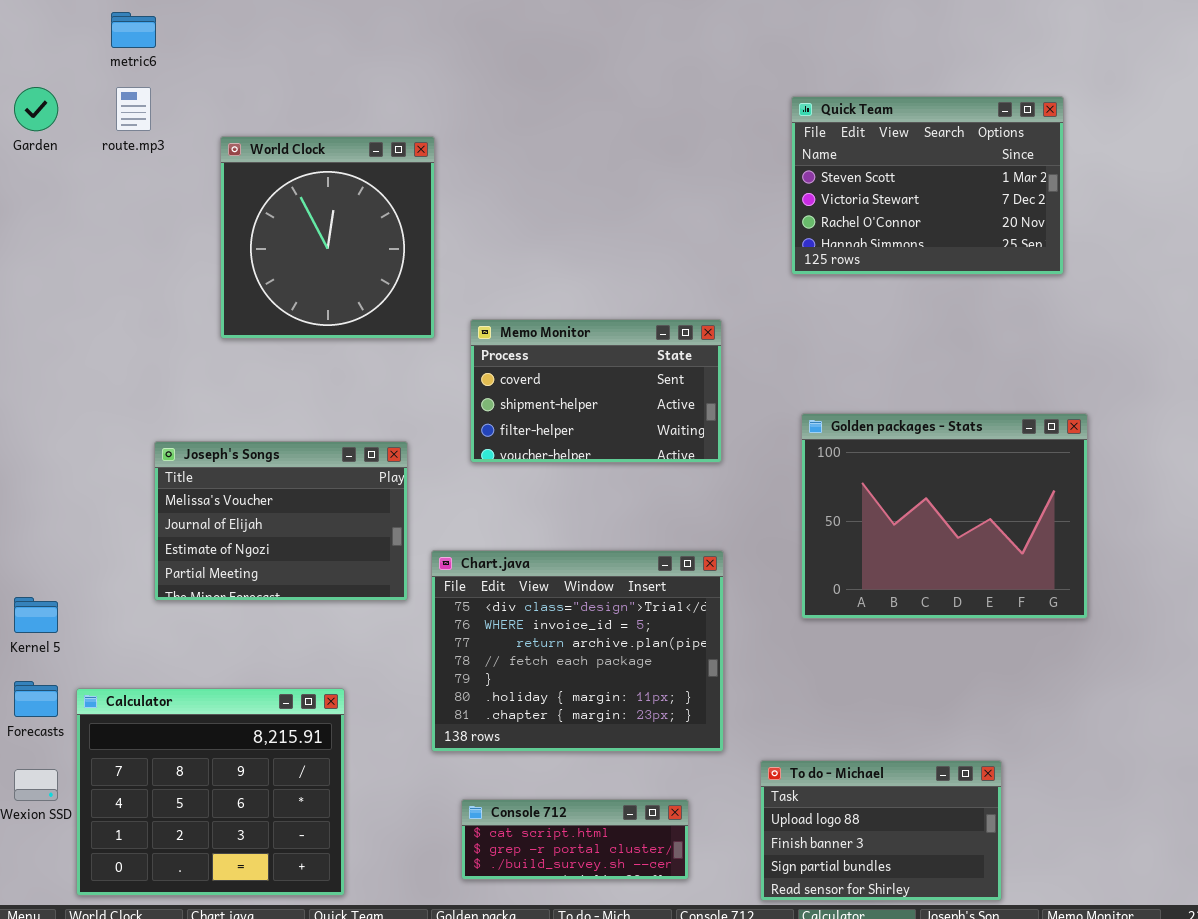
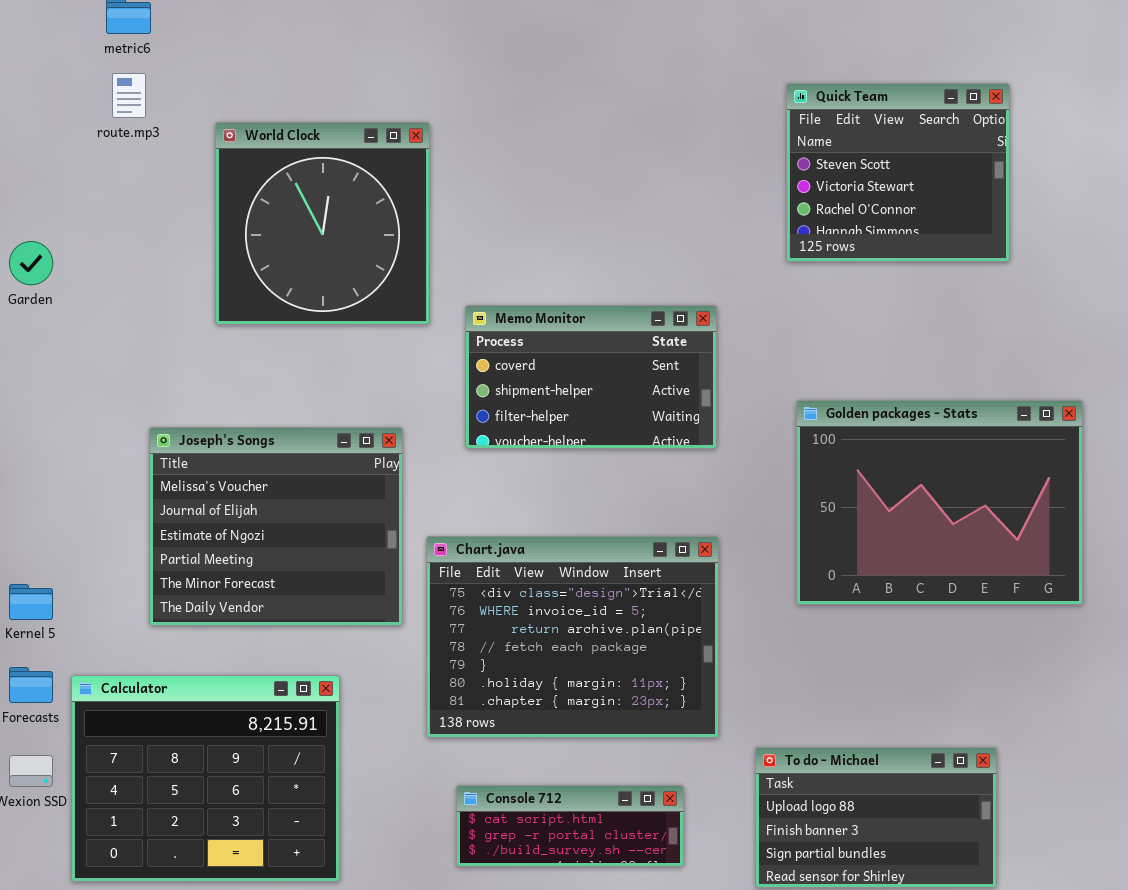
Garden: [14,87,58,131] -> [9,241,53,285], moved
Quick Team: [791,96,1064,275] -> [786,83,1010,262], resized
Joseph's Songs: [154,441,408,601] -> [149,427,403,626], resized

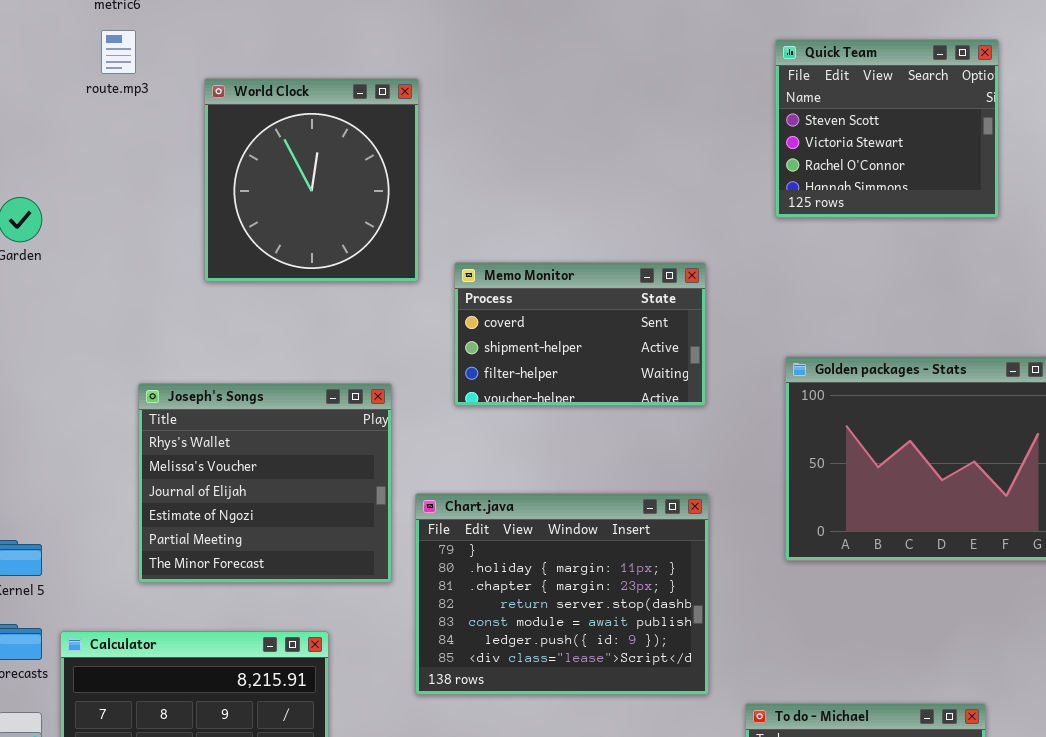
Joseph's Songs: [149,427,403,626] -> [138,383,392,583], scrolled up 1 row
Chart.java: [426,536,719,738] -> [415,493,709,695], scrolled down 4 rows

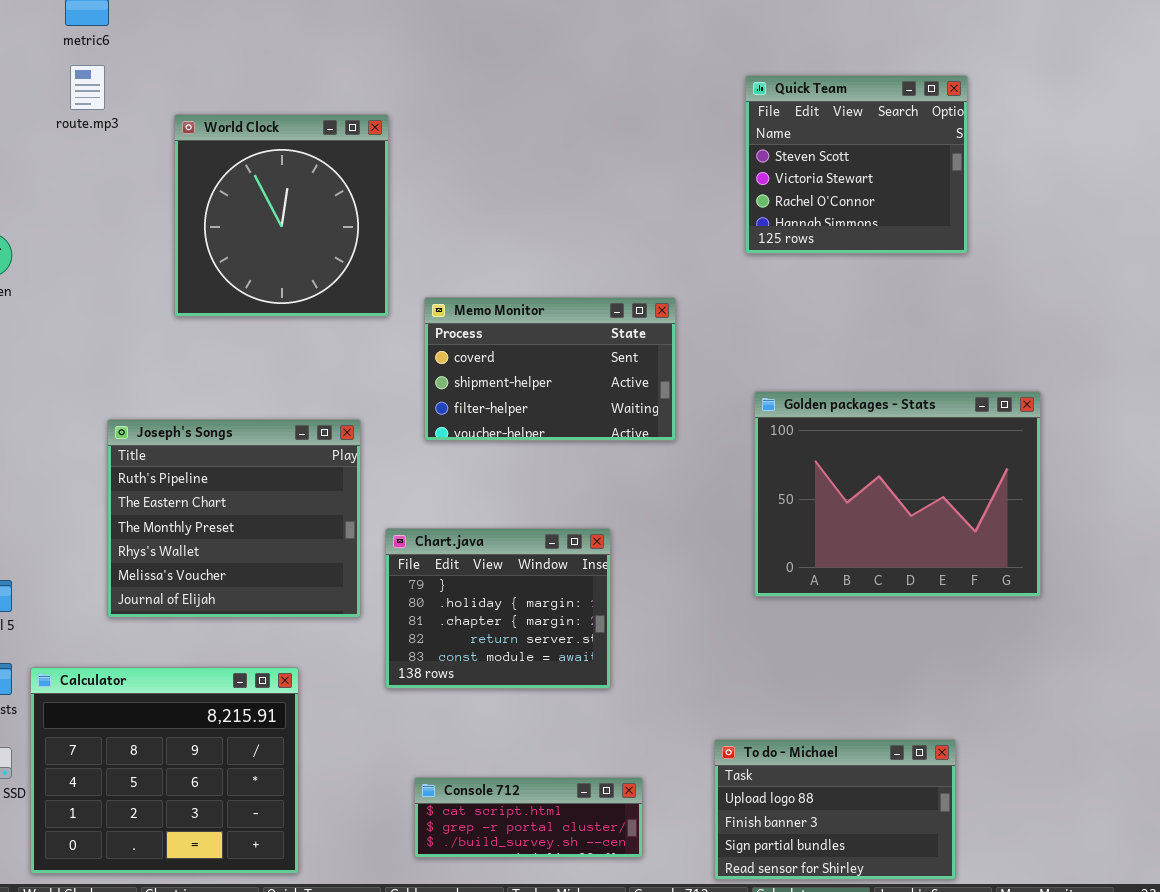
Joseph's Songs: [138,383,392,583] -> [107,419,361,618], scrolled up 3 rows
Chart.java: [415,493,709,695] -> [385,528,611,689], resized

